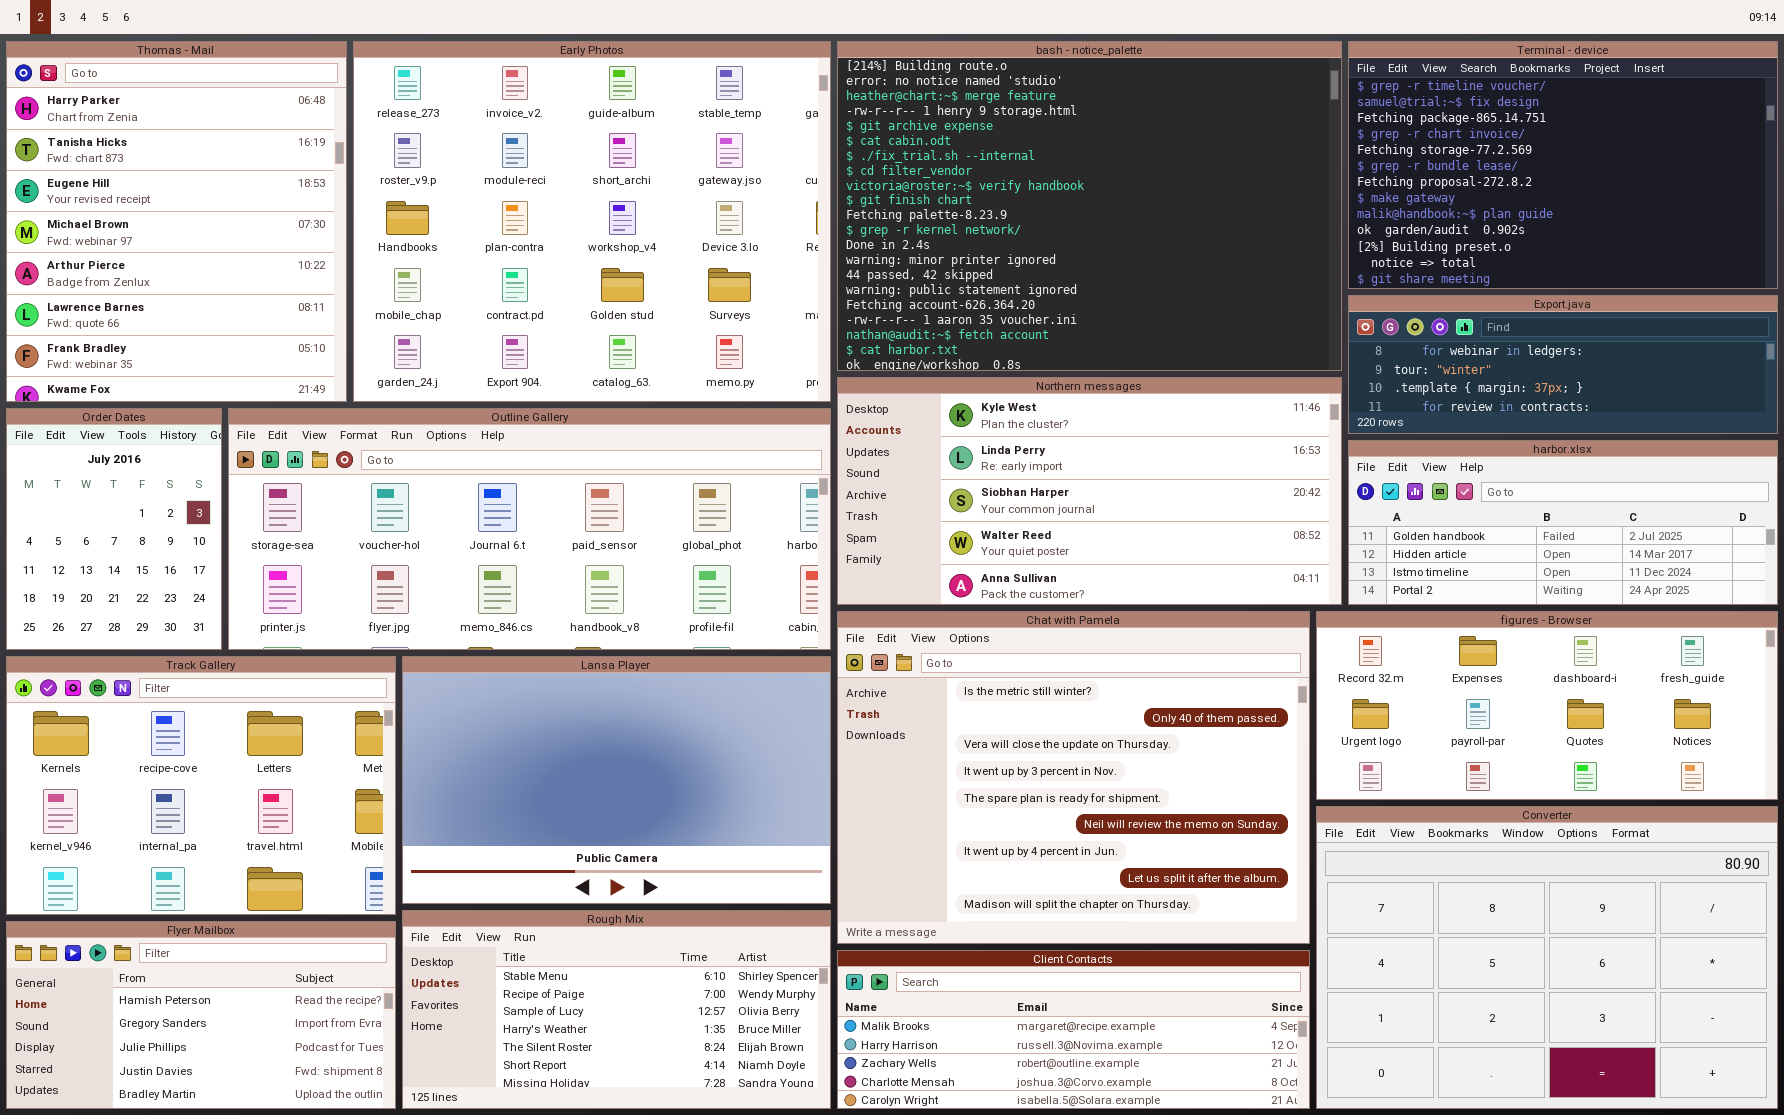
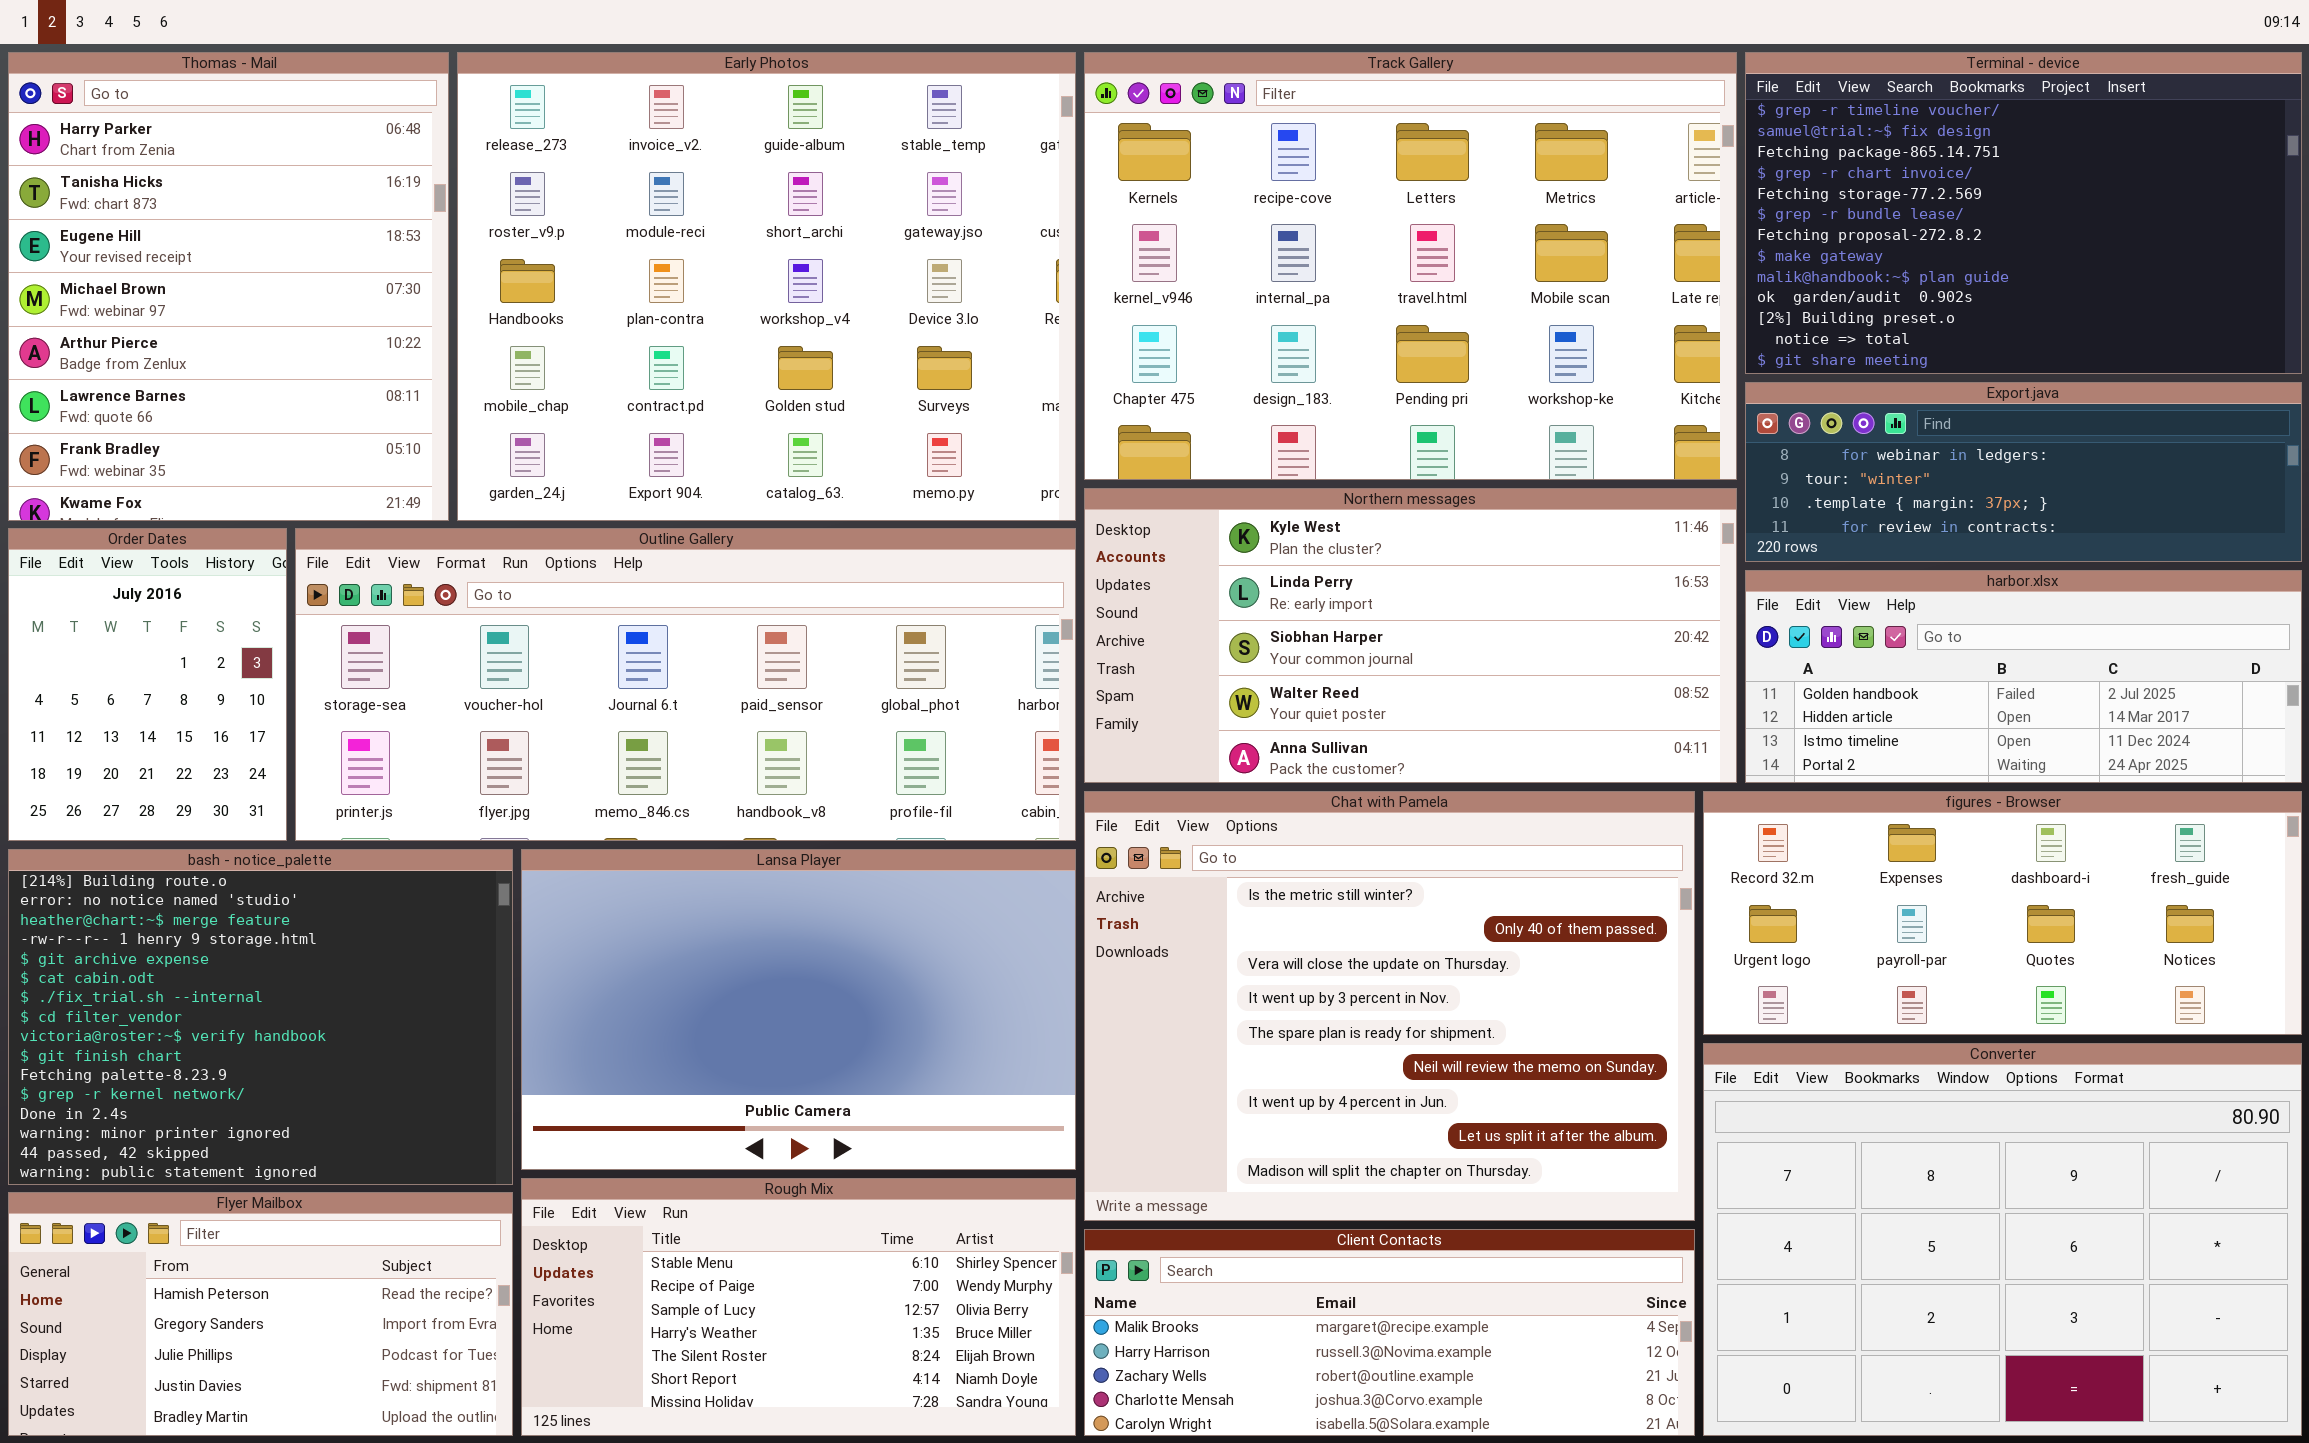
bash - notice_palette: [837,41,1342,371] -> [8,849,513,1185], moved, resized
Track Gallery: [6,656,396,915] -> [1084,52,1737,480], moved, resized

